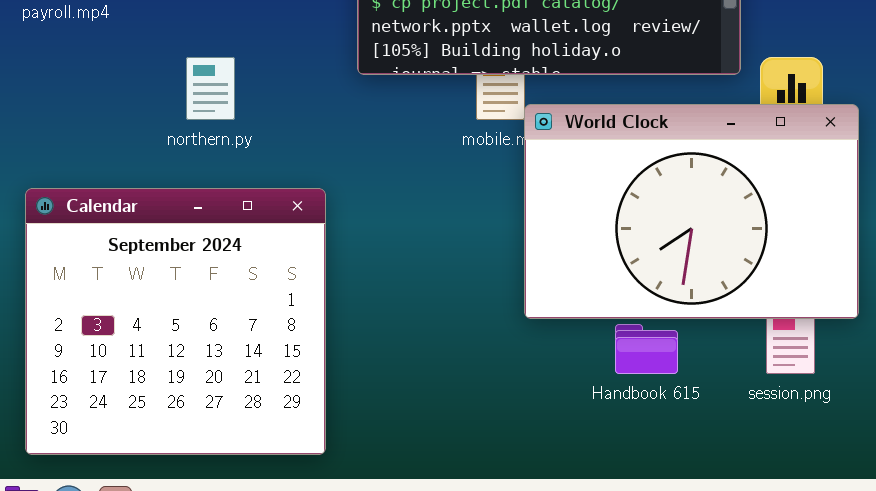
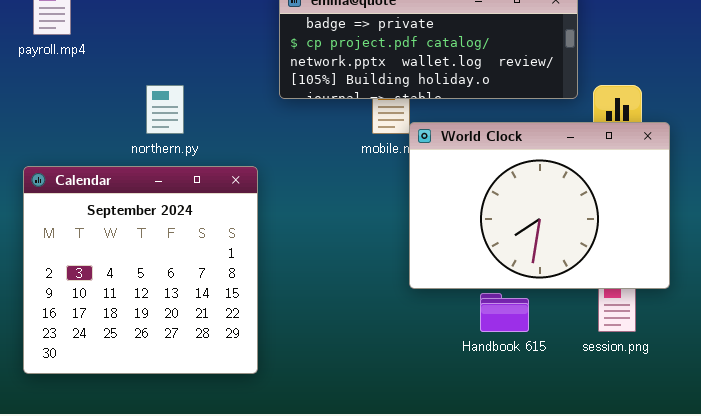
Calendar: [25,188,326,455] -> [23,166,258,374], moved

